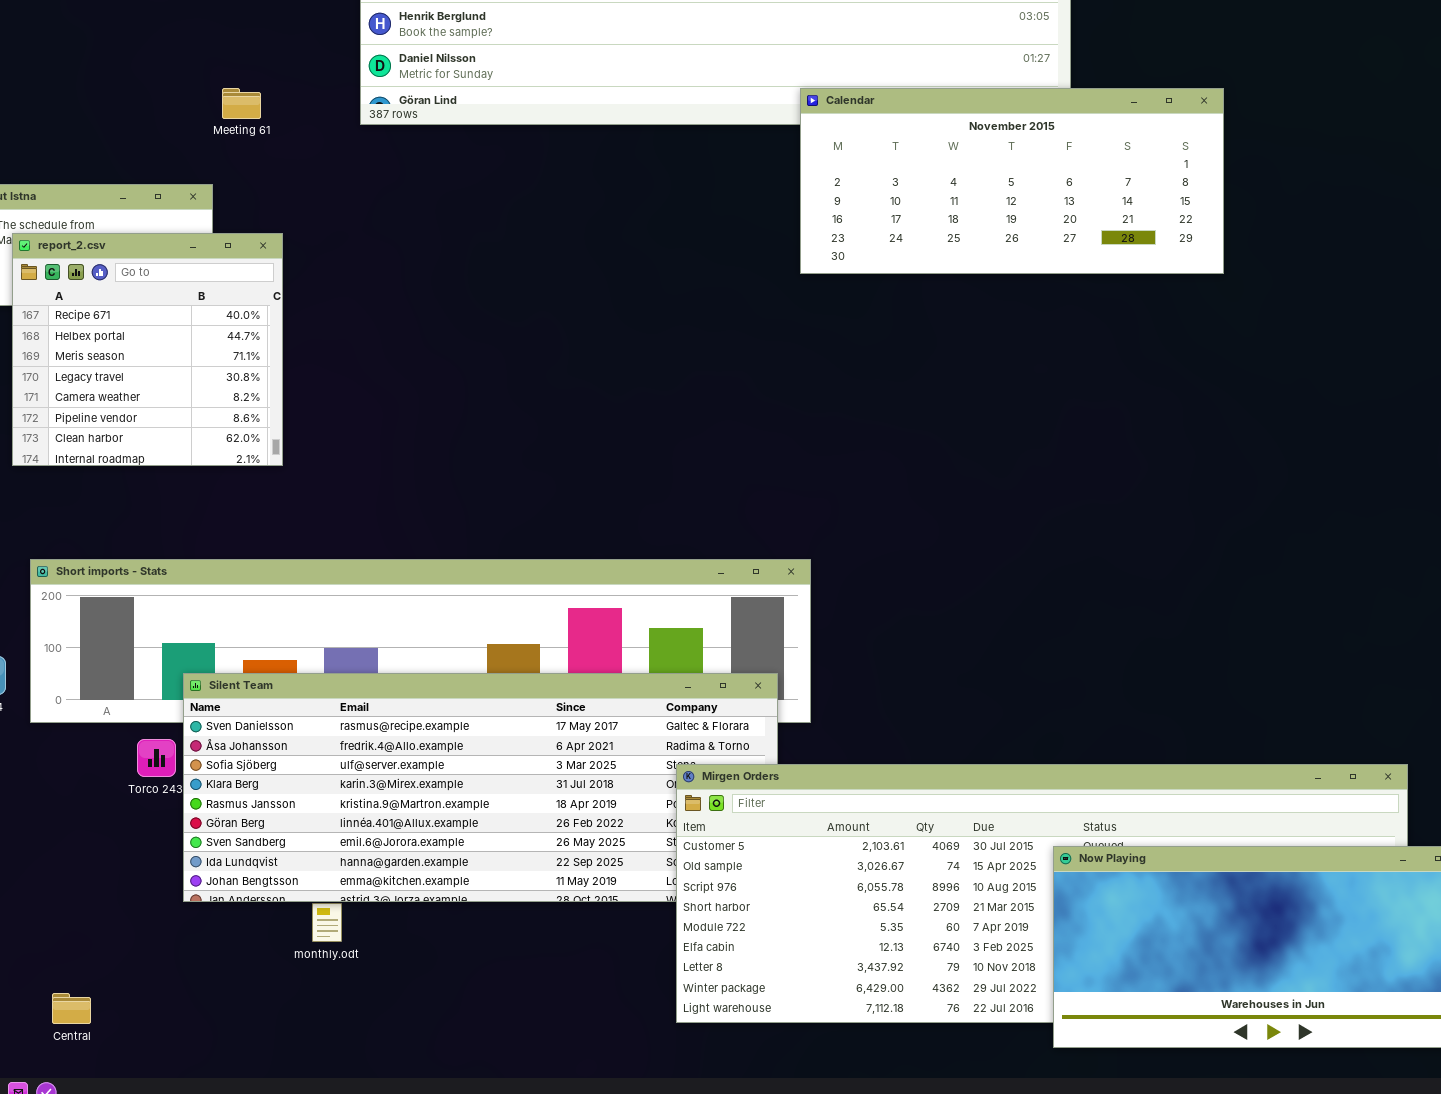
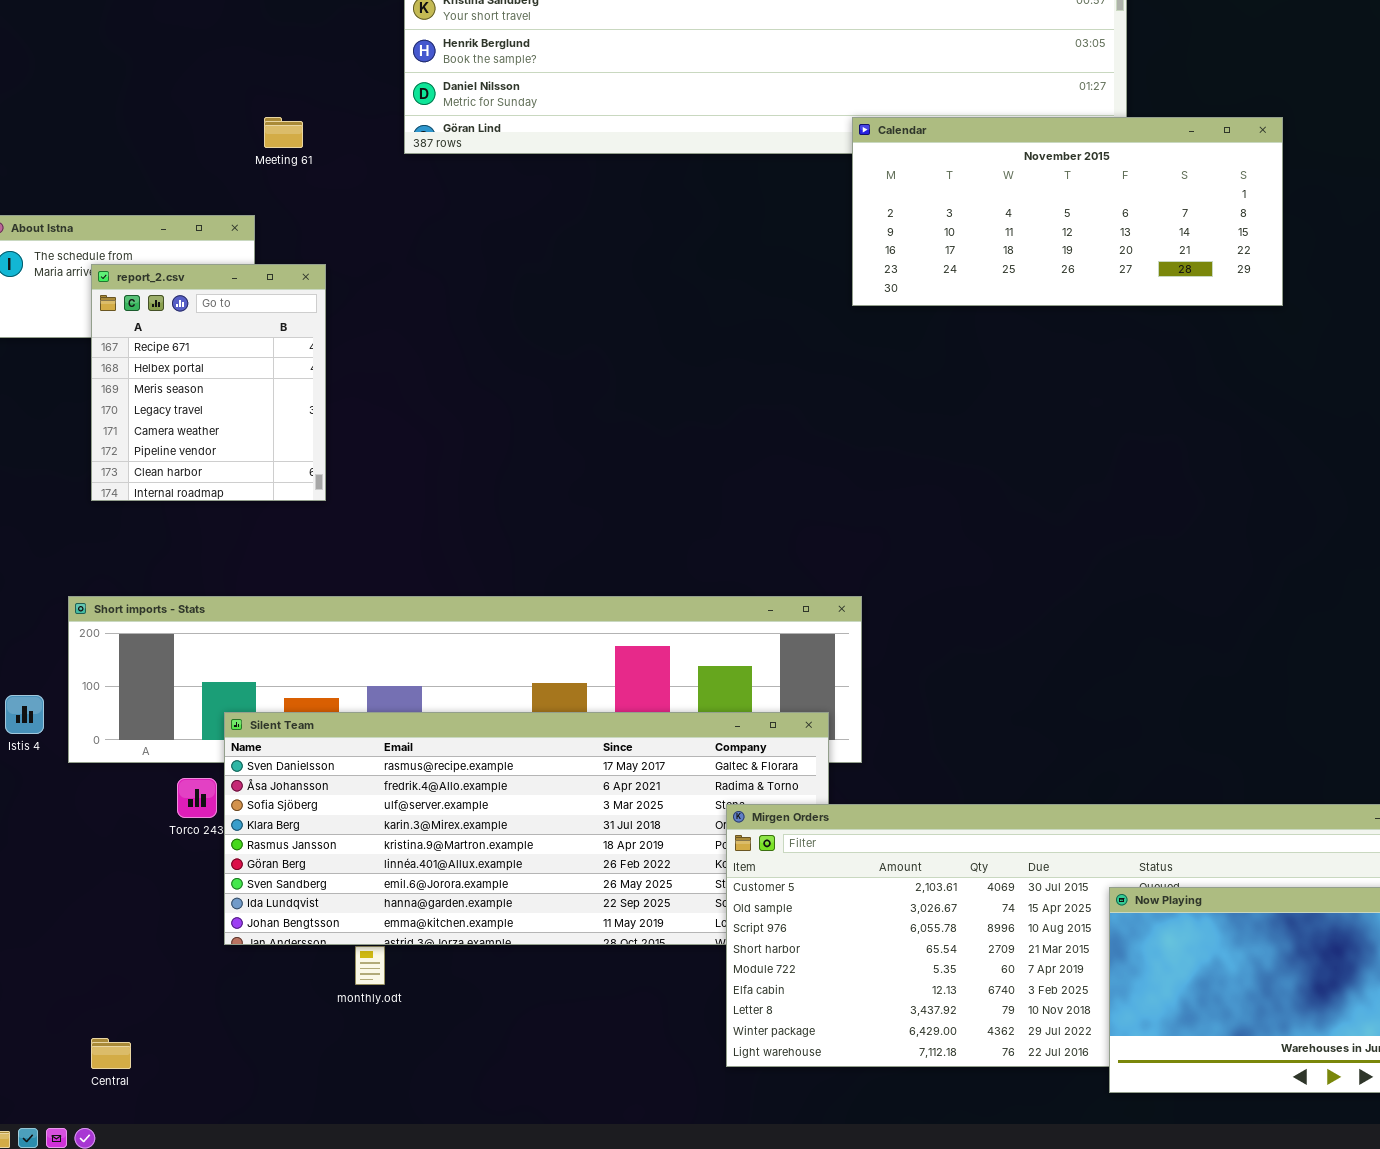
report_2.csv: [12,233,283,466] -> [91,264,326,501], resized

